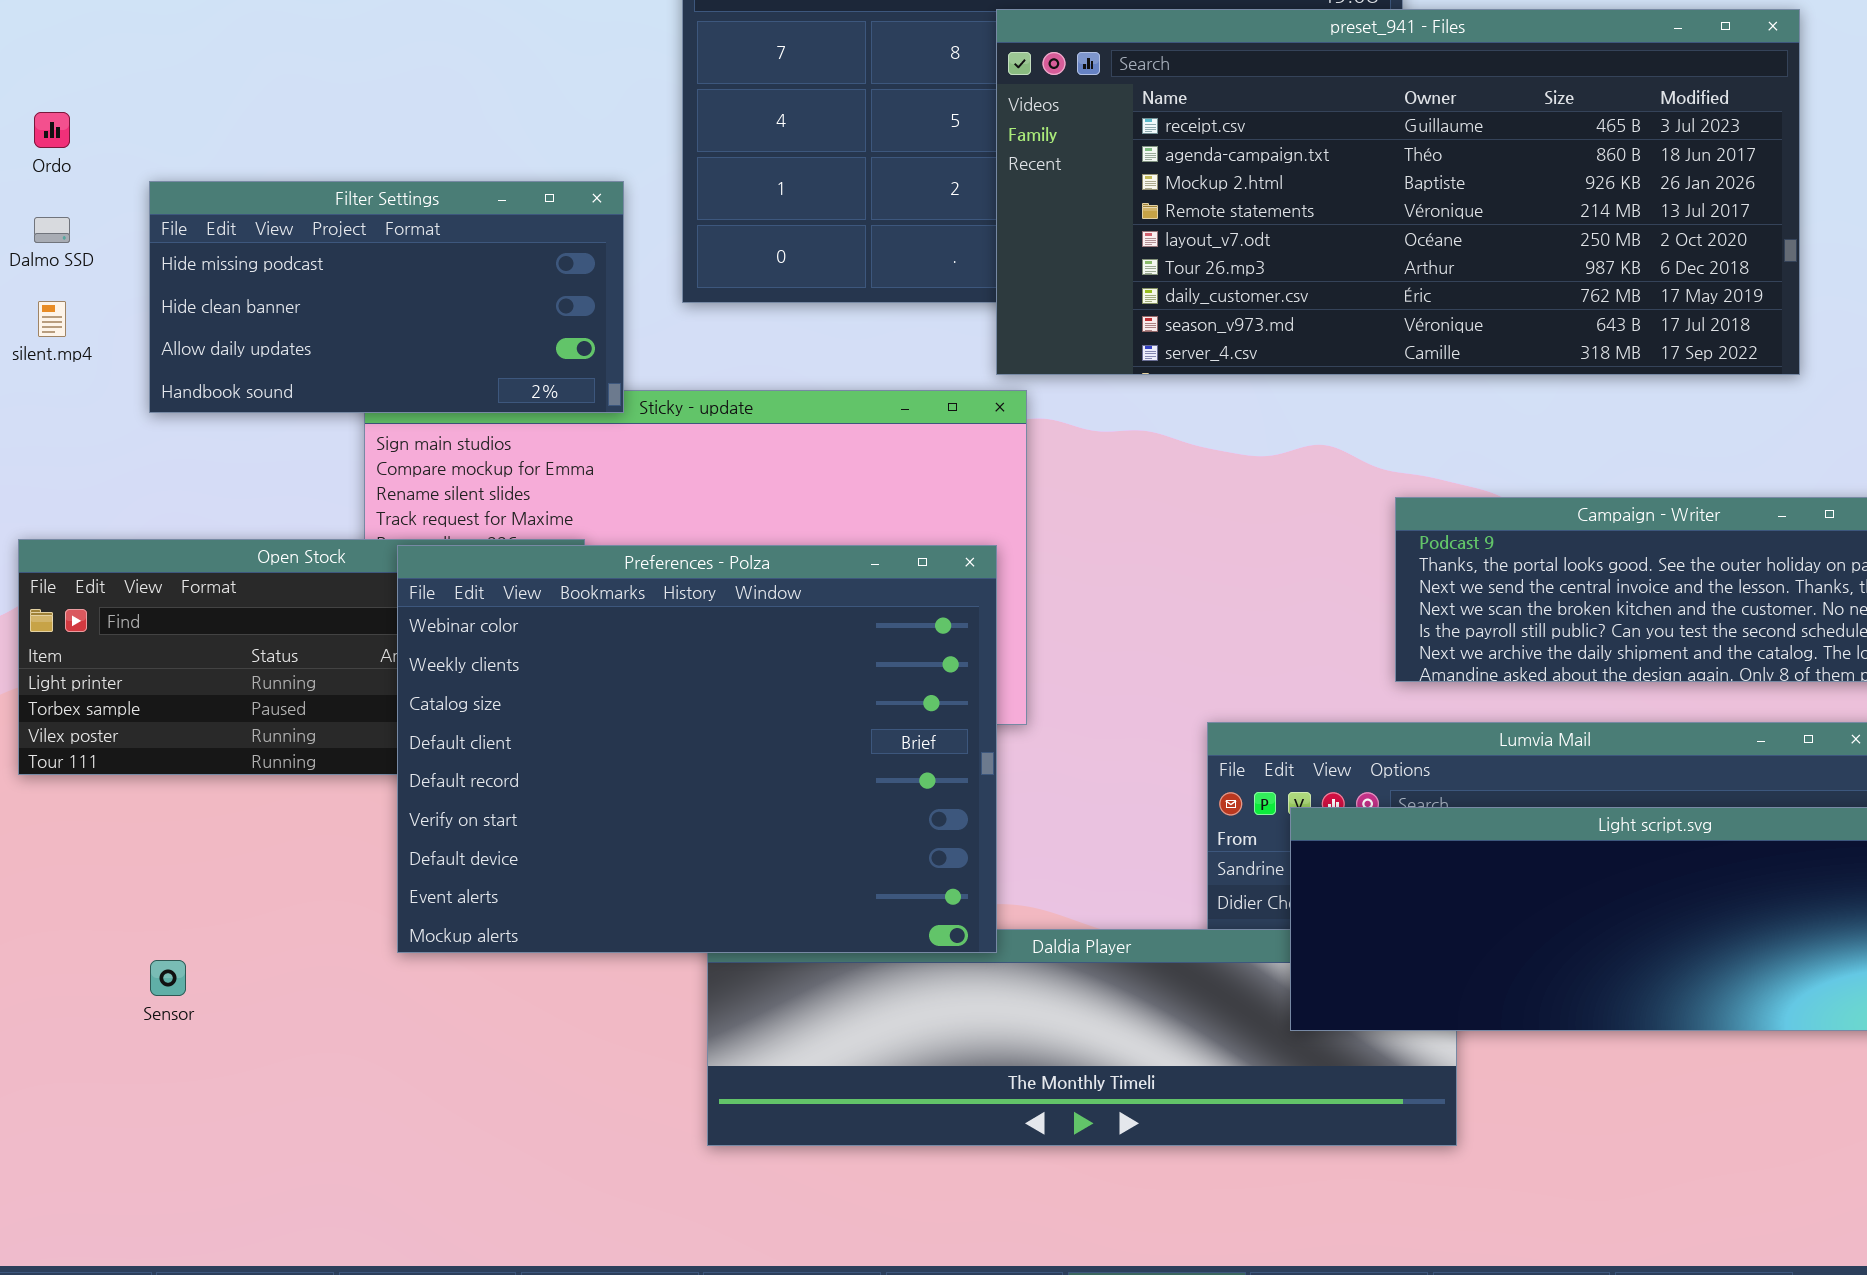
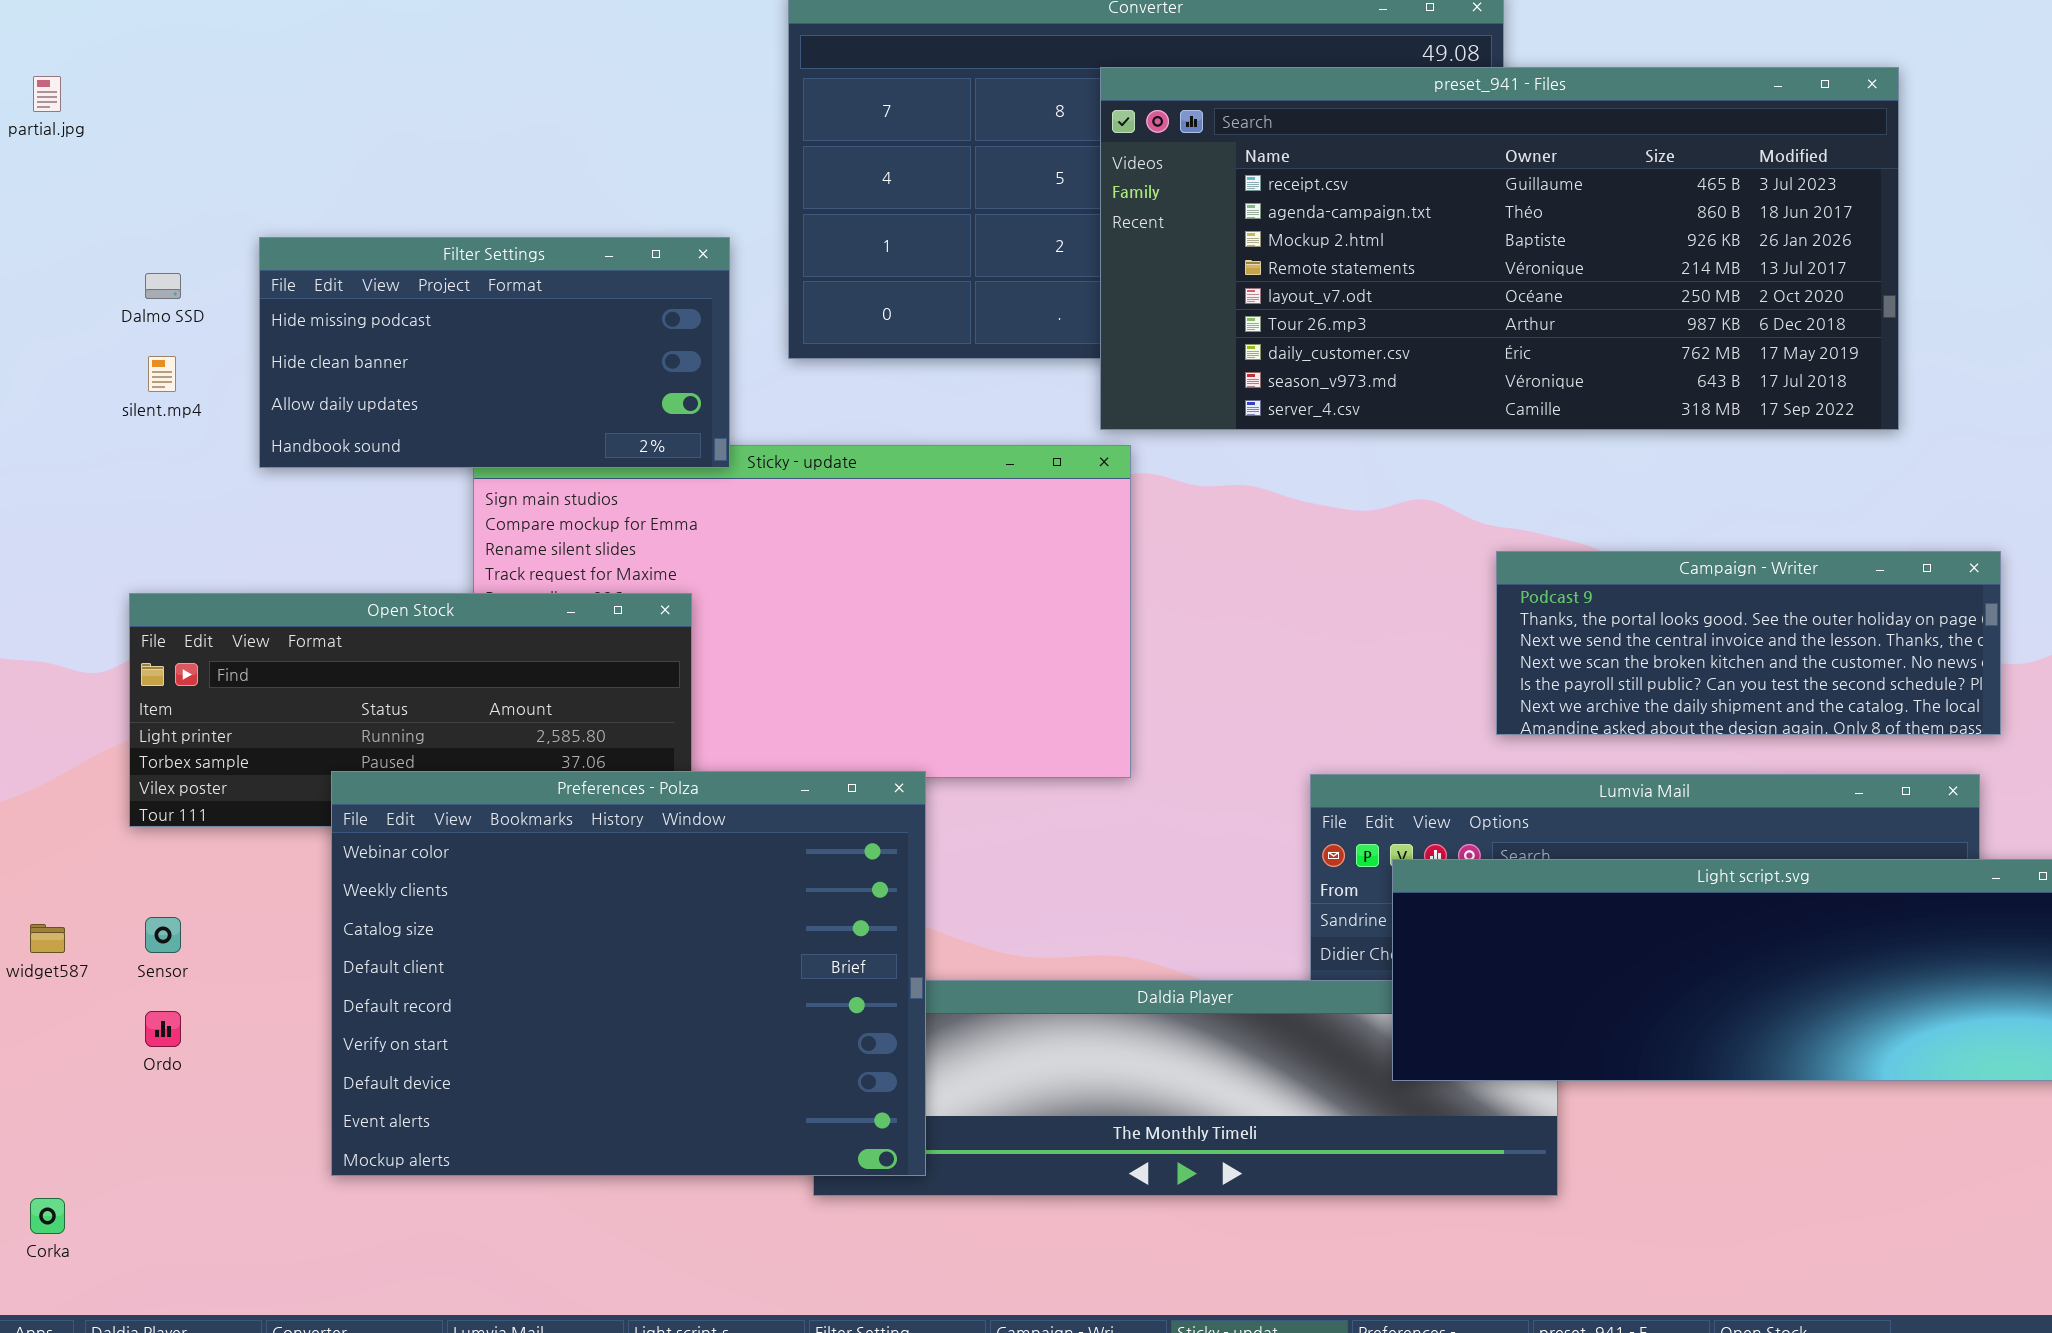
Ordo: [34,112,70,148] -> [145,1011,181,1047], moved
Preferences - Polza: [397,545,997,953] -> [331,771,926,1176], moved
Sensor: [150,960,186,996] -> [145,917,181,953], moved

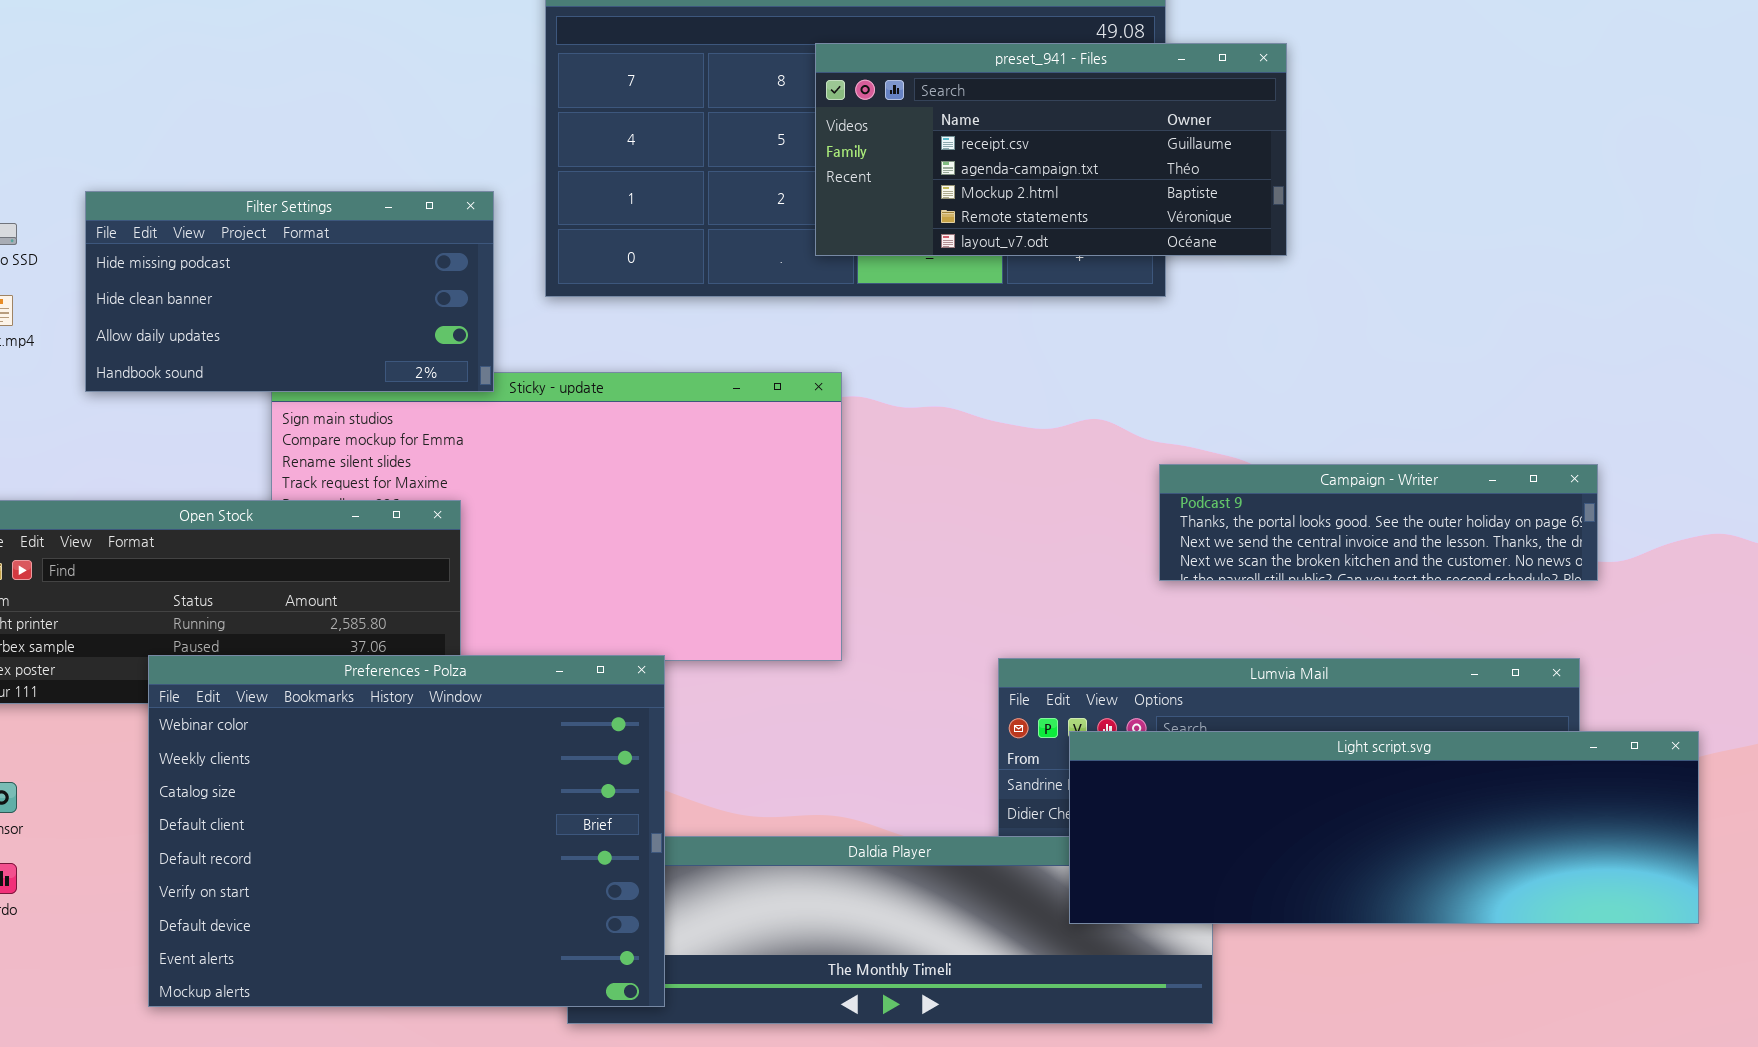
preset_941 - Files: [1100,67,1899,430] -> [815,43,1287,256], resized
Campaign - Writer: [1496,551,2001,735] -> [1159,464,1598,581], resized

